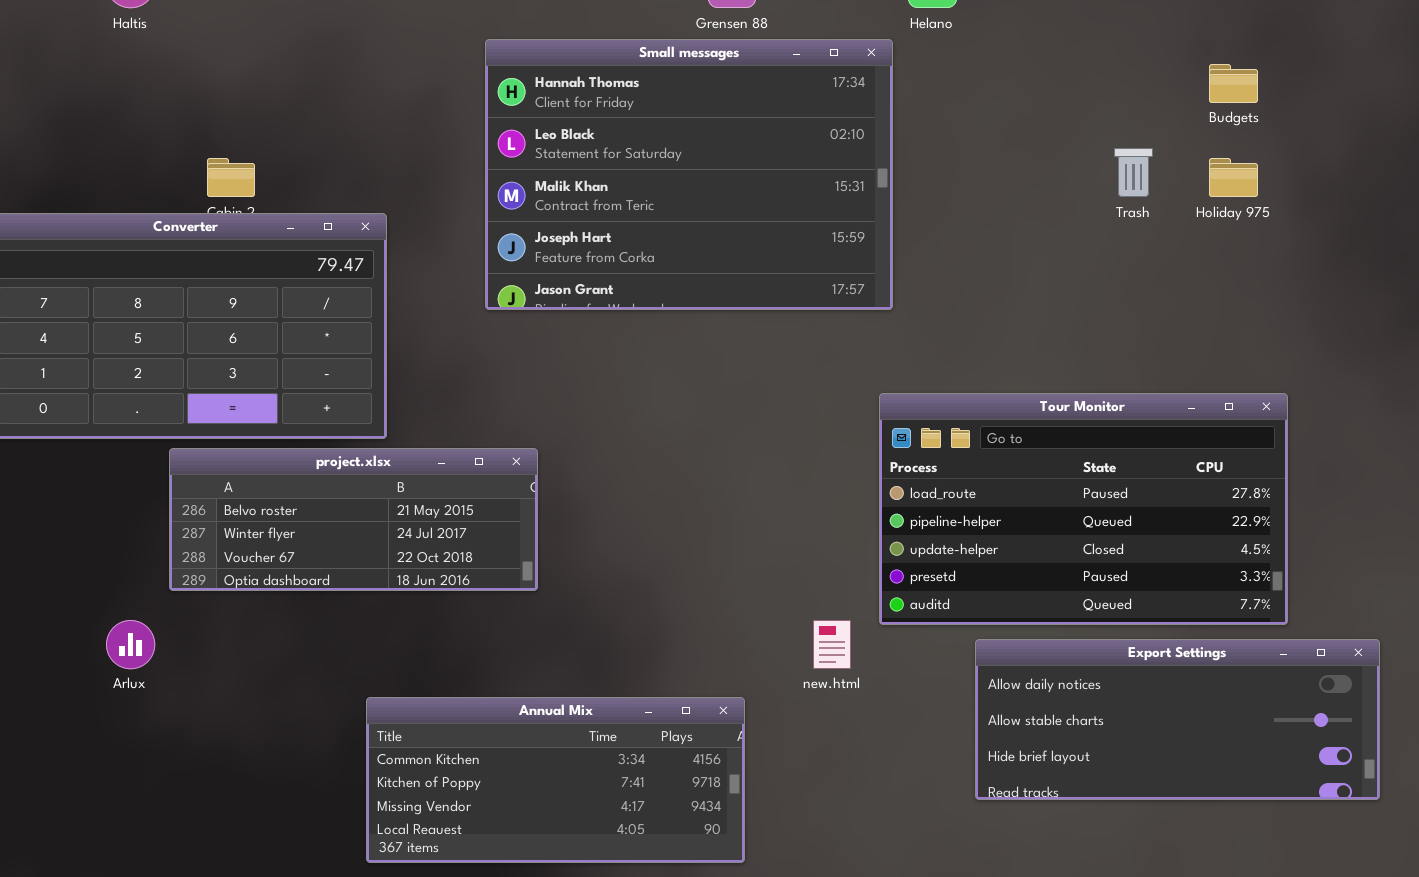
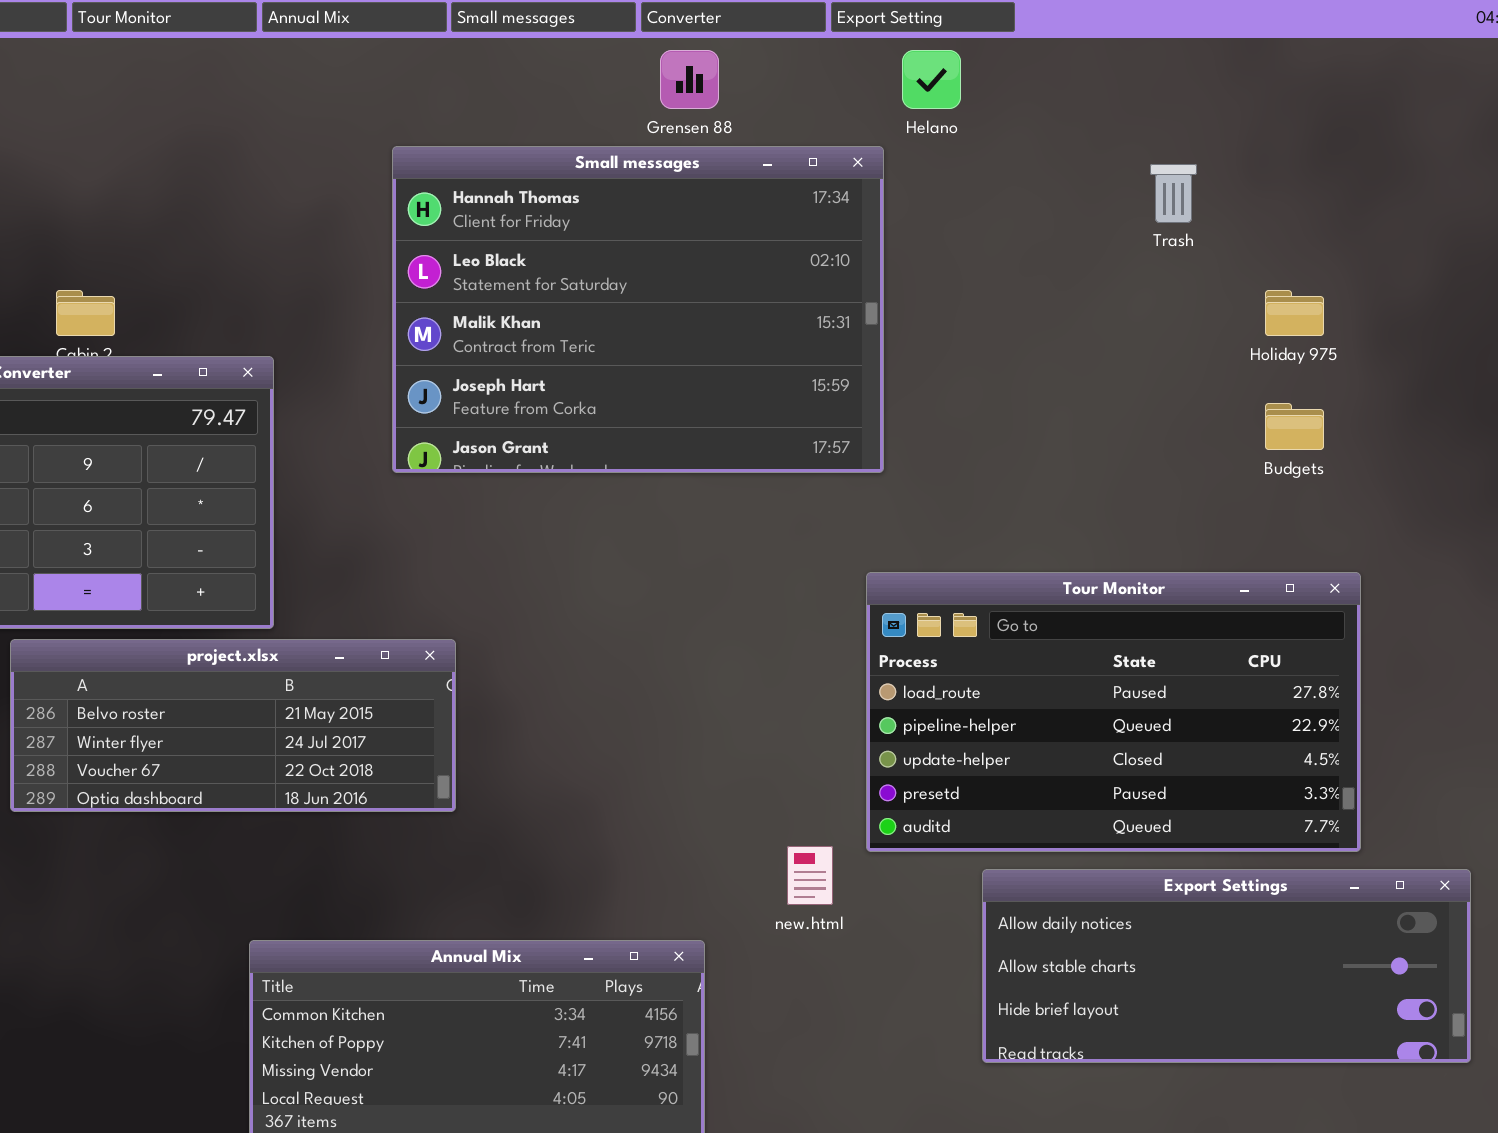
Budgets: [1209,64,1258,103] -> [1265,403,1324,450], moved
Trash: [1114,148,1153,197] -> [1150,164,1197,223], moved

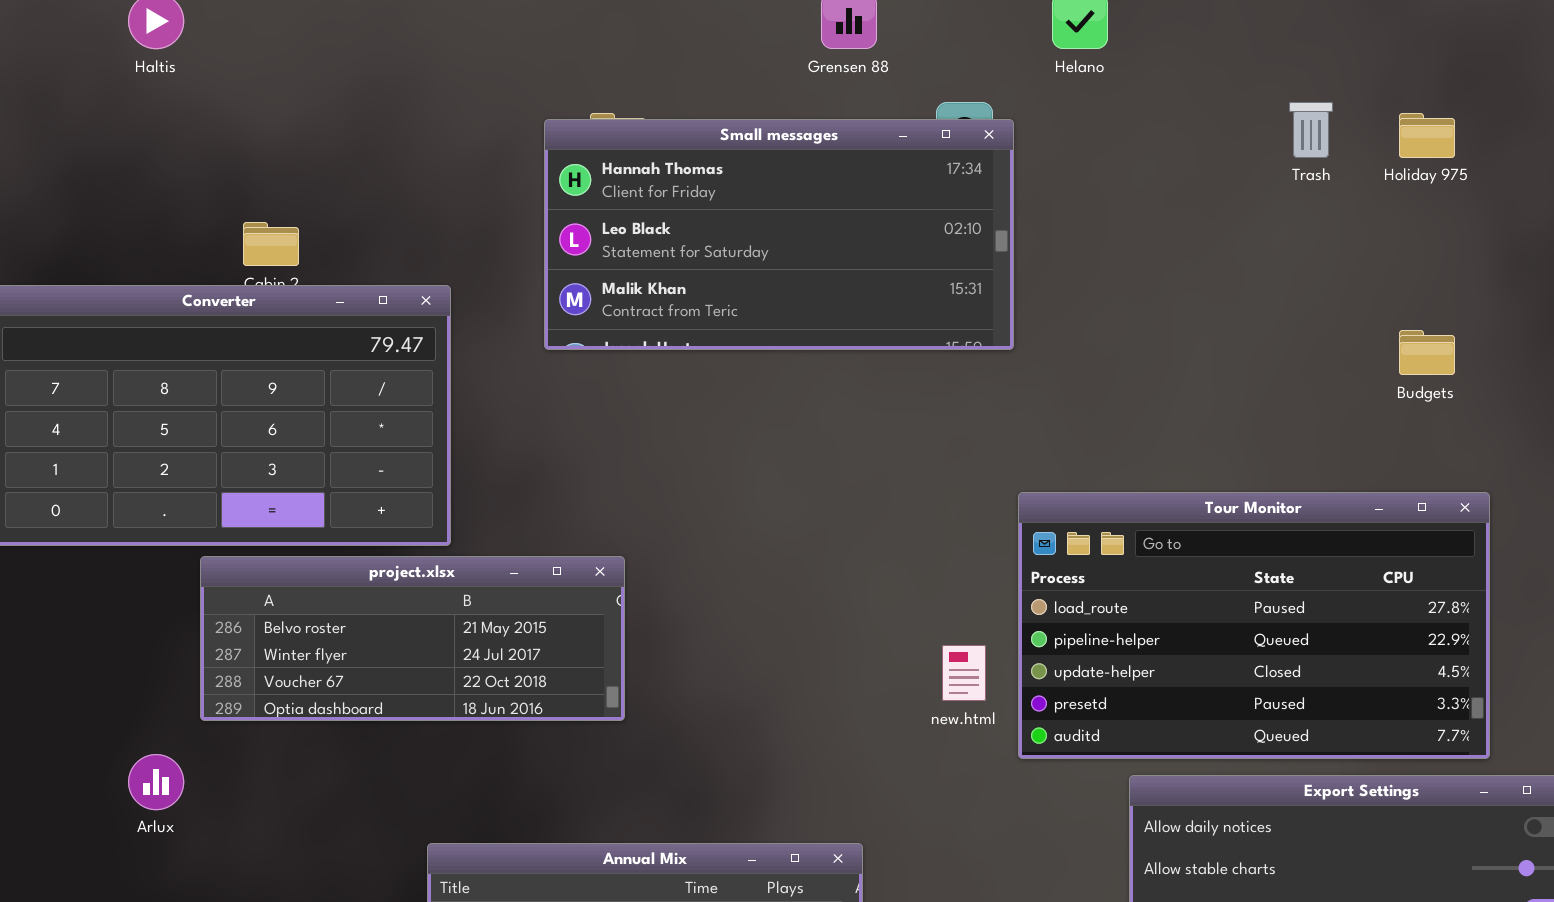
Small messages: [392,146,884,473] -> [544,119,1014,350], moved, resized
Holiday 975: [1265,290,1324,336] -> [1399,113,1455,158], moved
new.html: [787,846,833,905] -> [942,645,986,701], moved

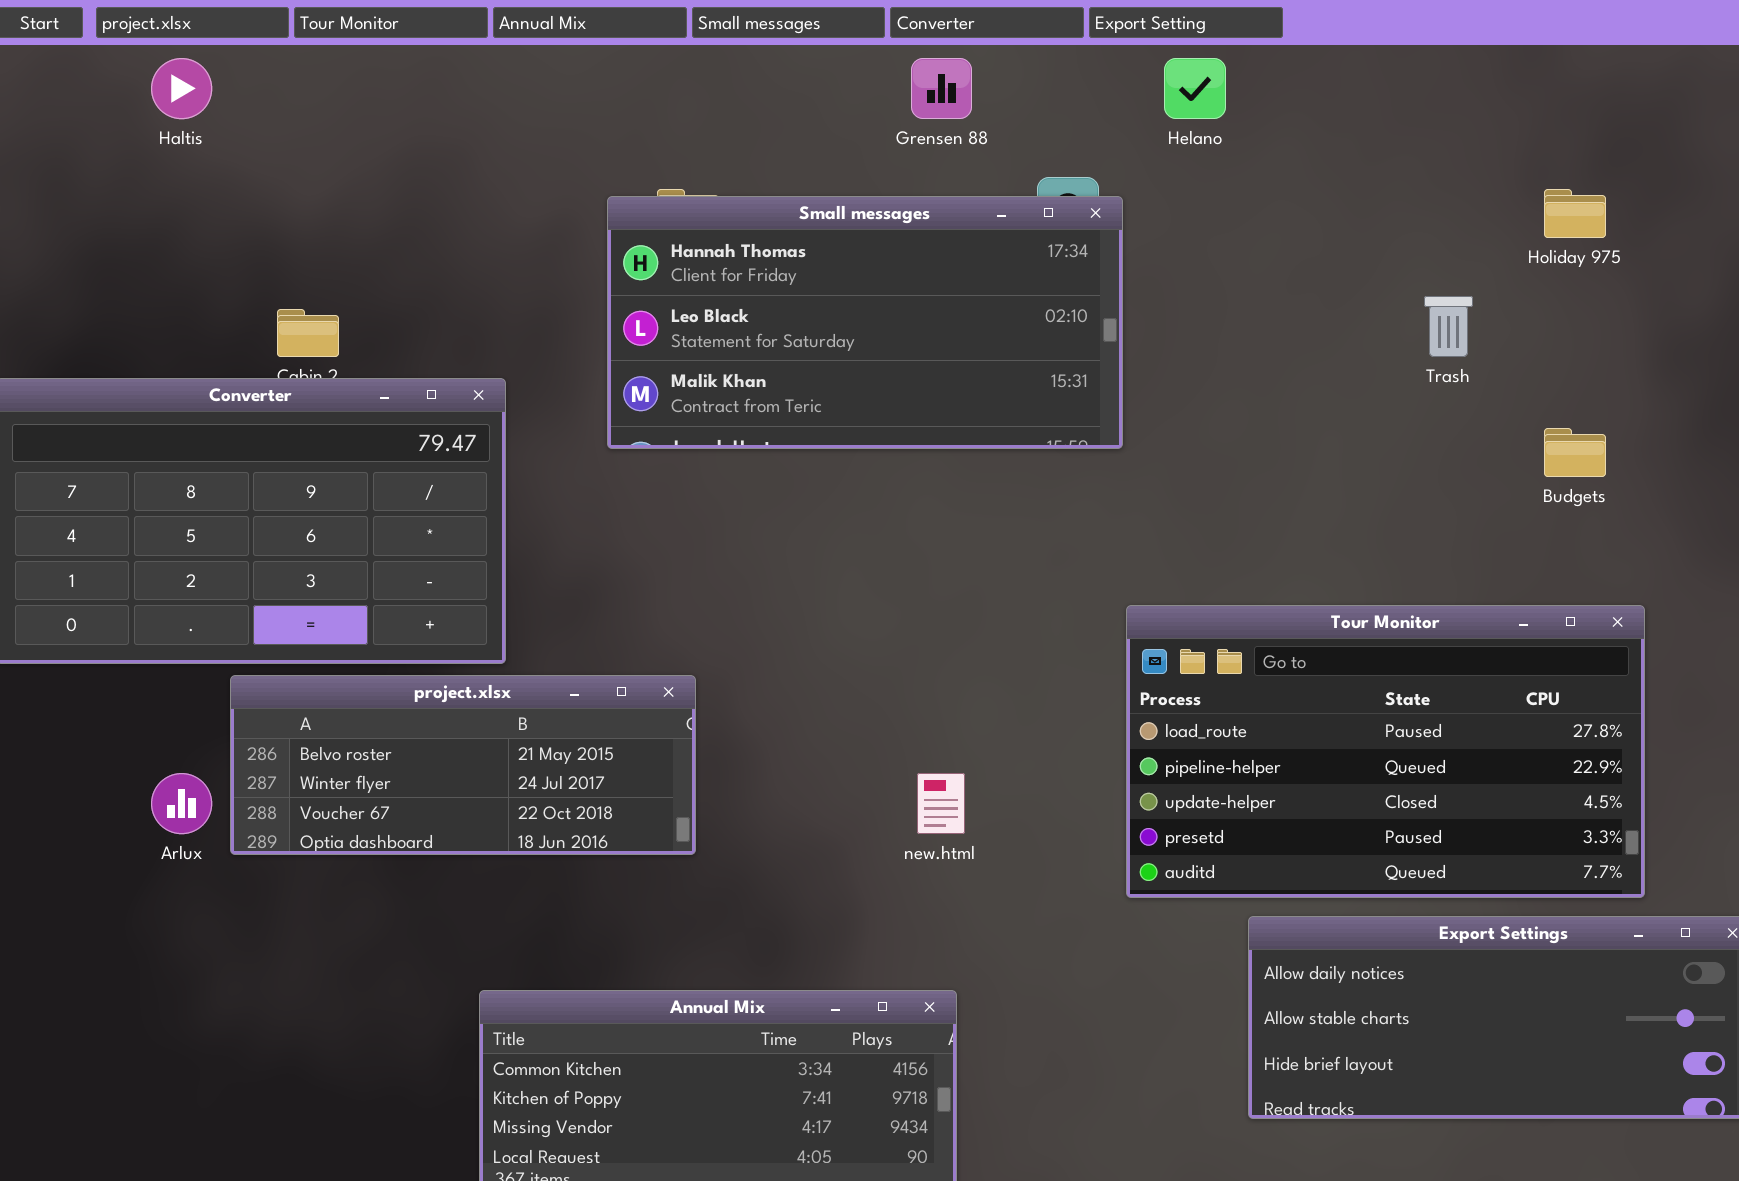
Trash: [1289,102,1333,158] -> [1424,296,1473,357], moved
new.html: [942,645,986,701] -> [917,773,965,834], moved
Arlux: [128,754,184,810] -> [151,773,212,834], moved

